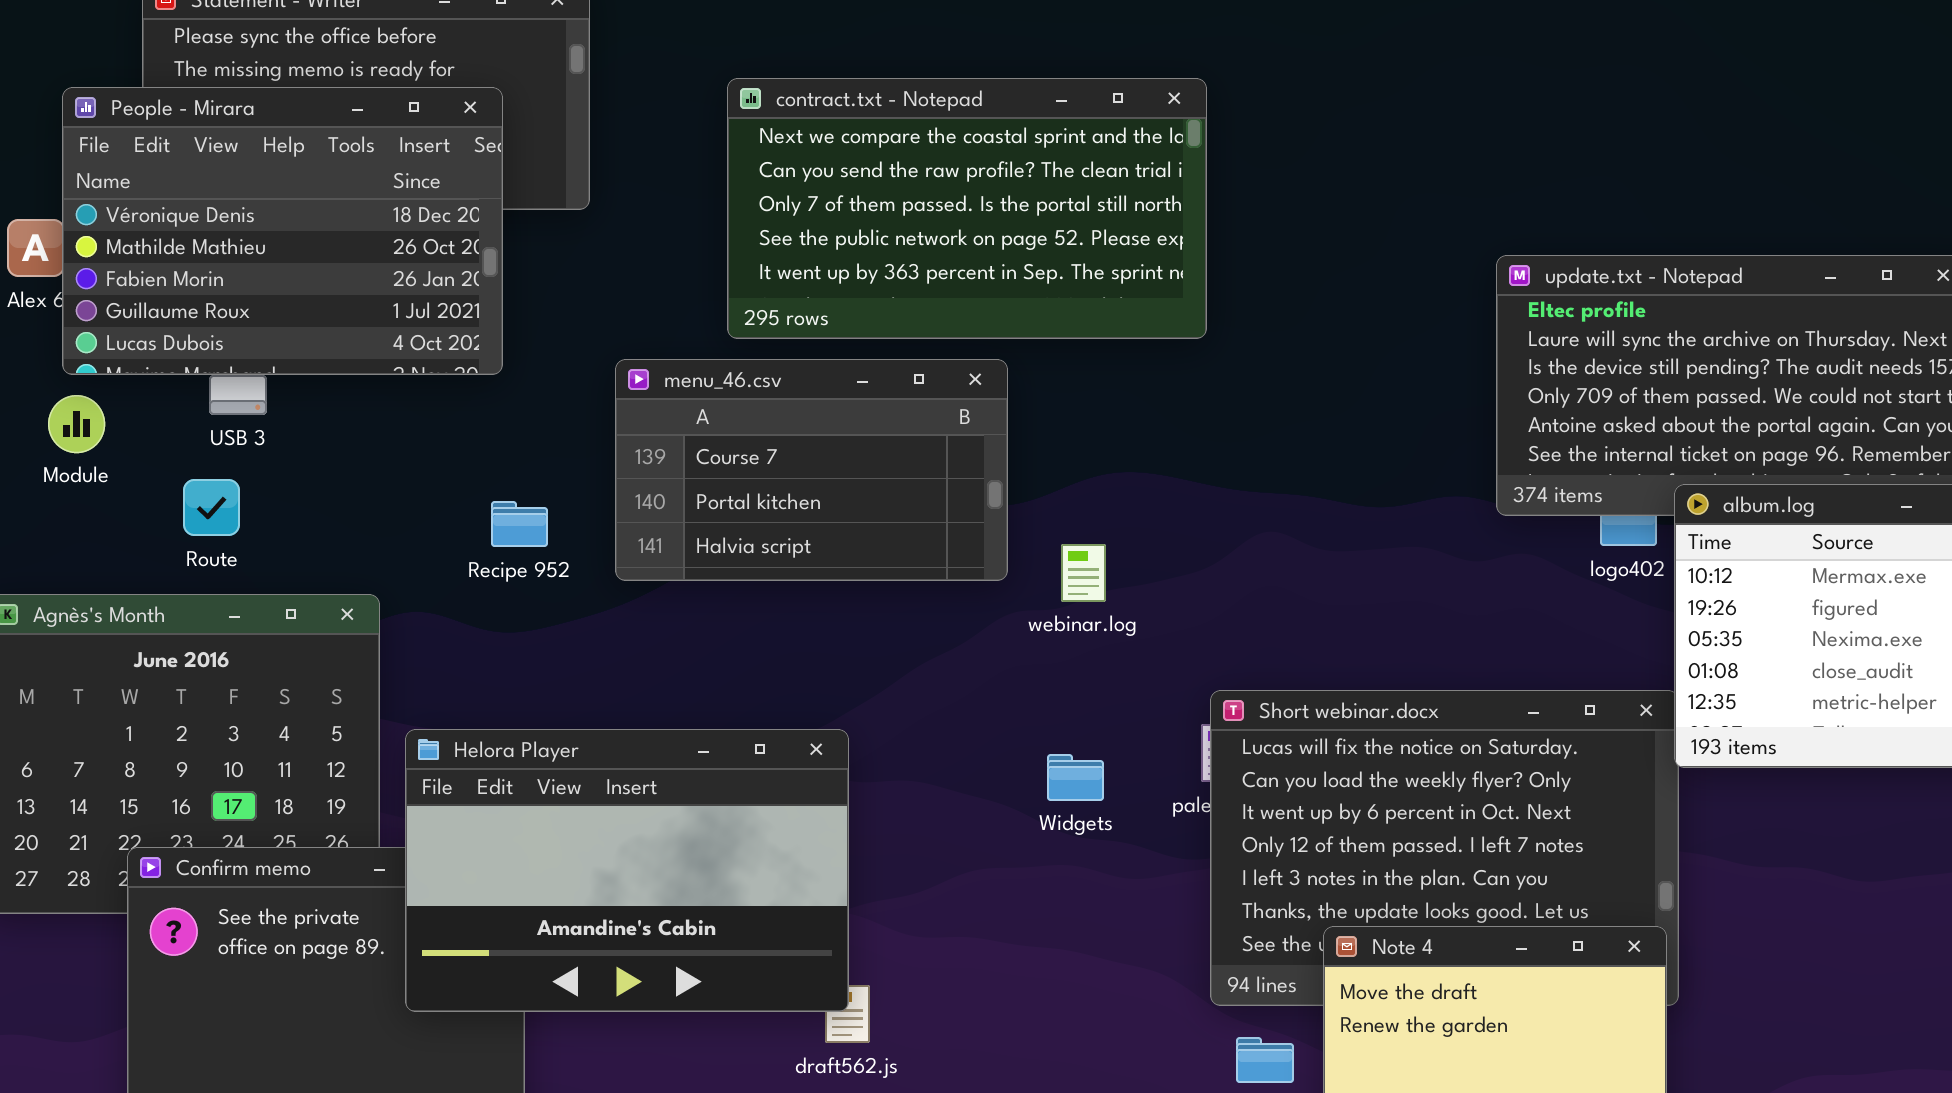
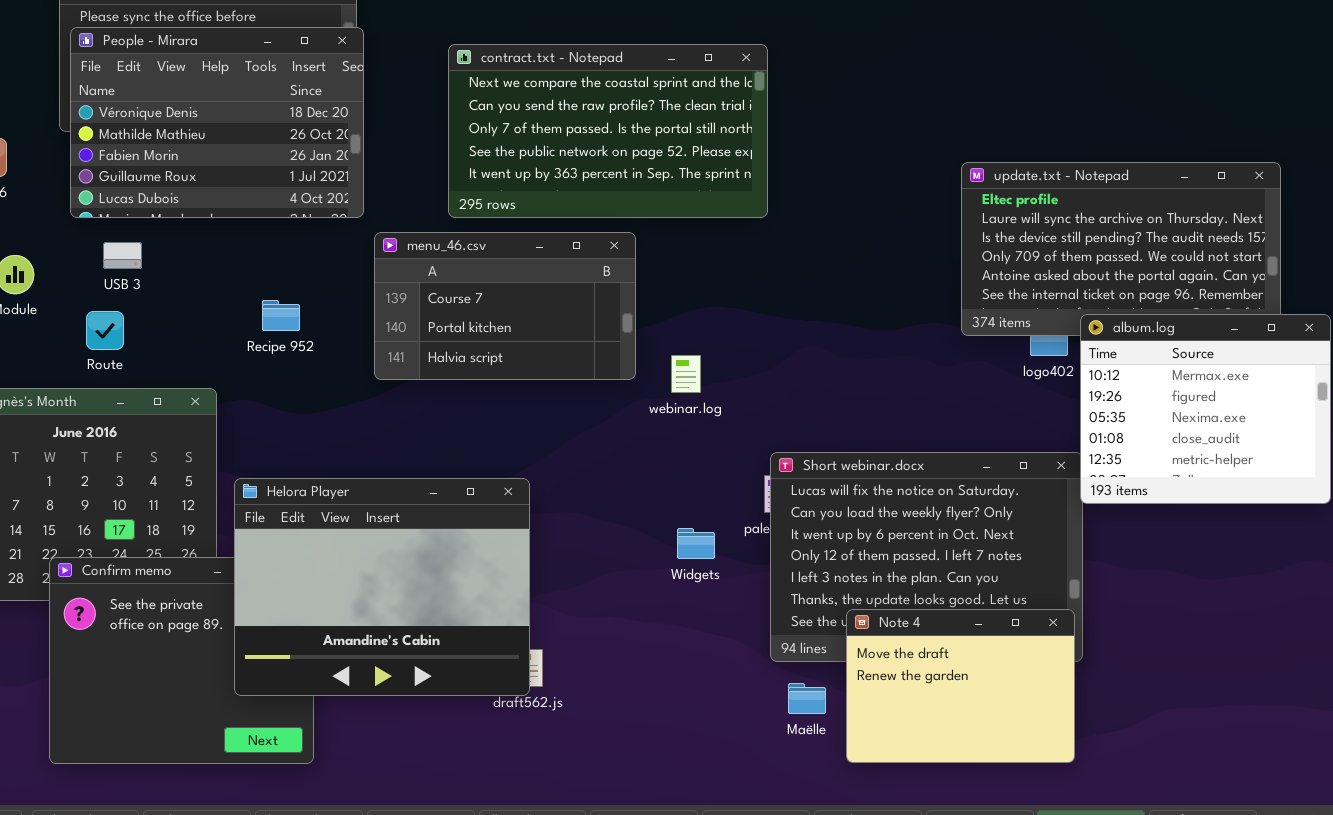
People - Mirara: [62,87,503,375] -> [70,27,364,218], moved
Recipe 952: [491,501,548,547] -> [262,300,300,331], moved
Helora Player: [405,729,849,1012] -> [234,478,530,696], resized
Widgets: [1047,754,1104,801] -> [677,528,715,559], moved

